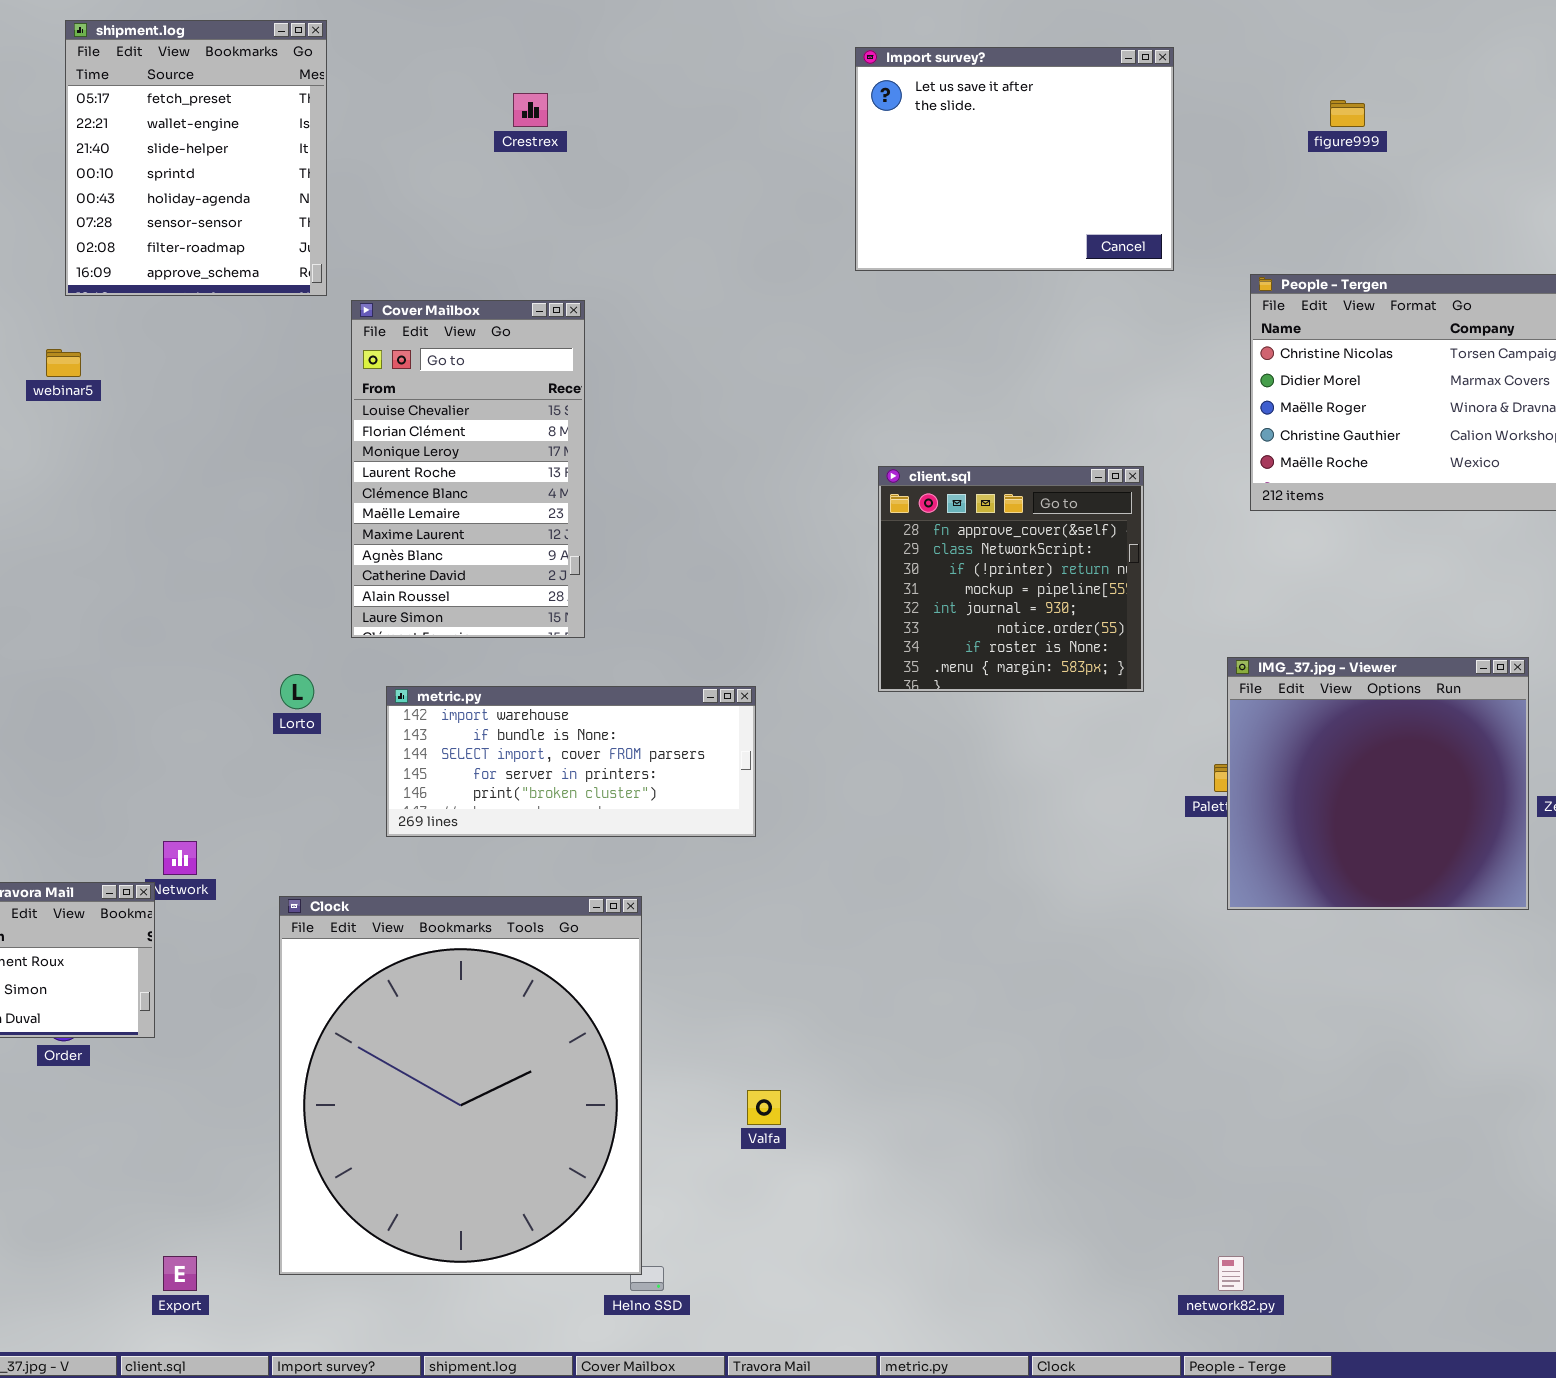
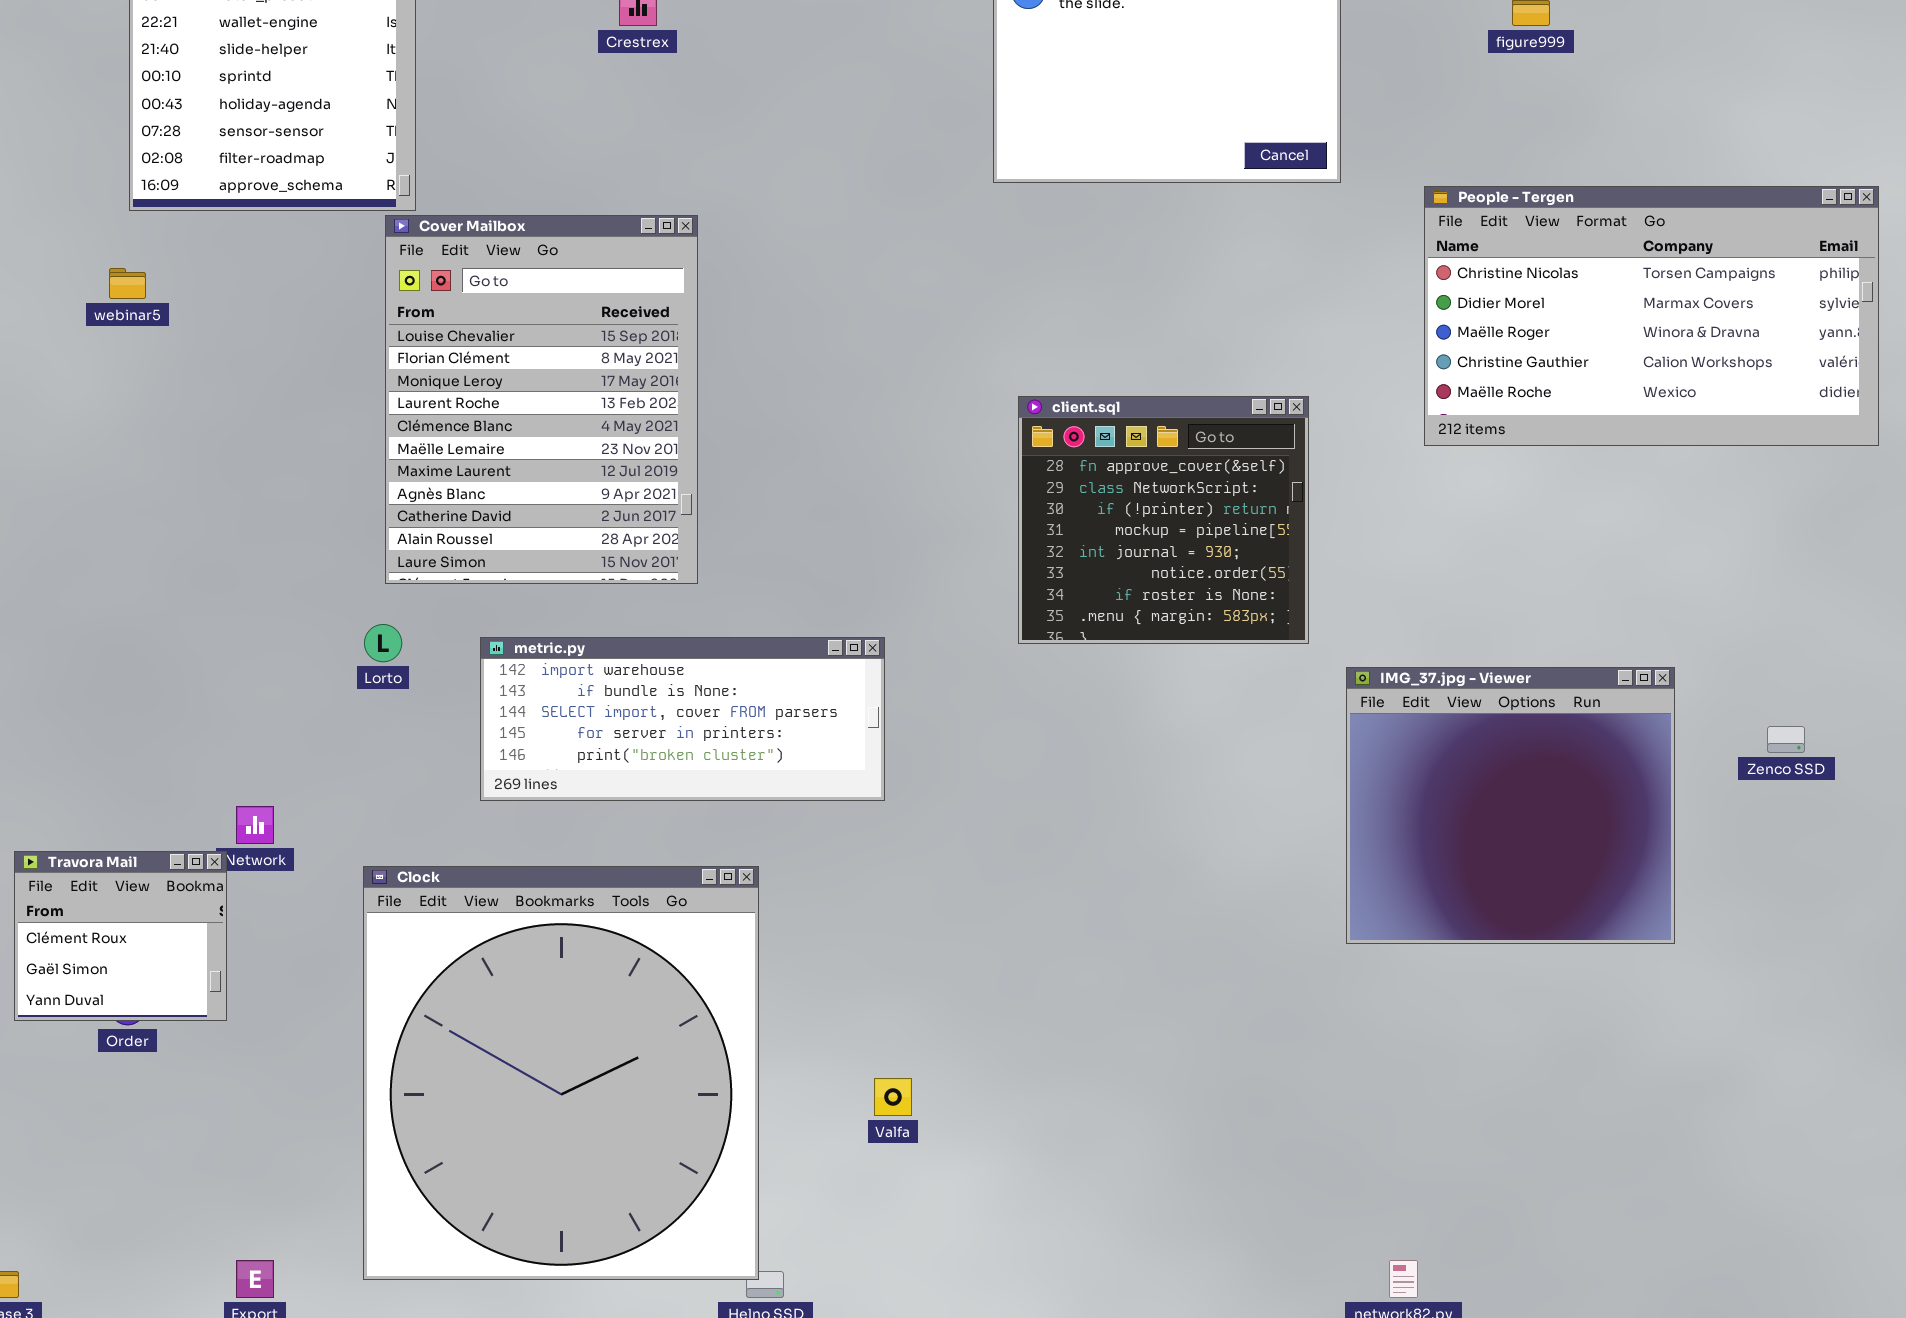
Cover Mailbox: [351,300,585,638] -> [385,215,698,584], resized
IMG_37.jpg - Viewer: [1227,657,1529,910] -> [1346,667,1675,944], moved

